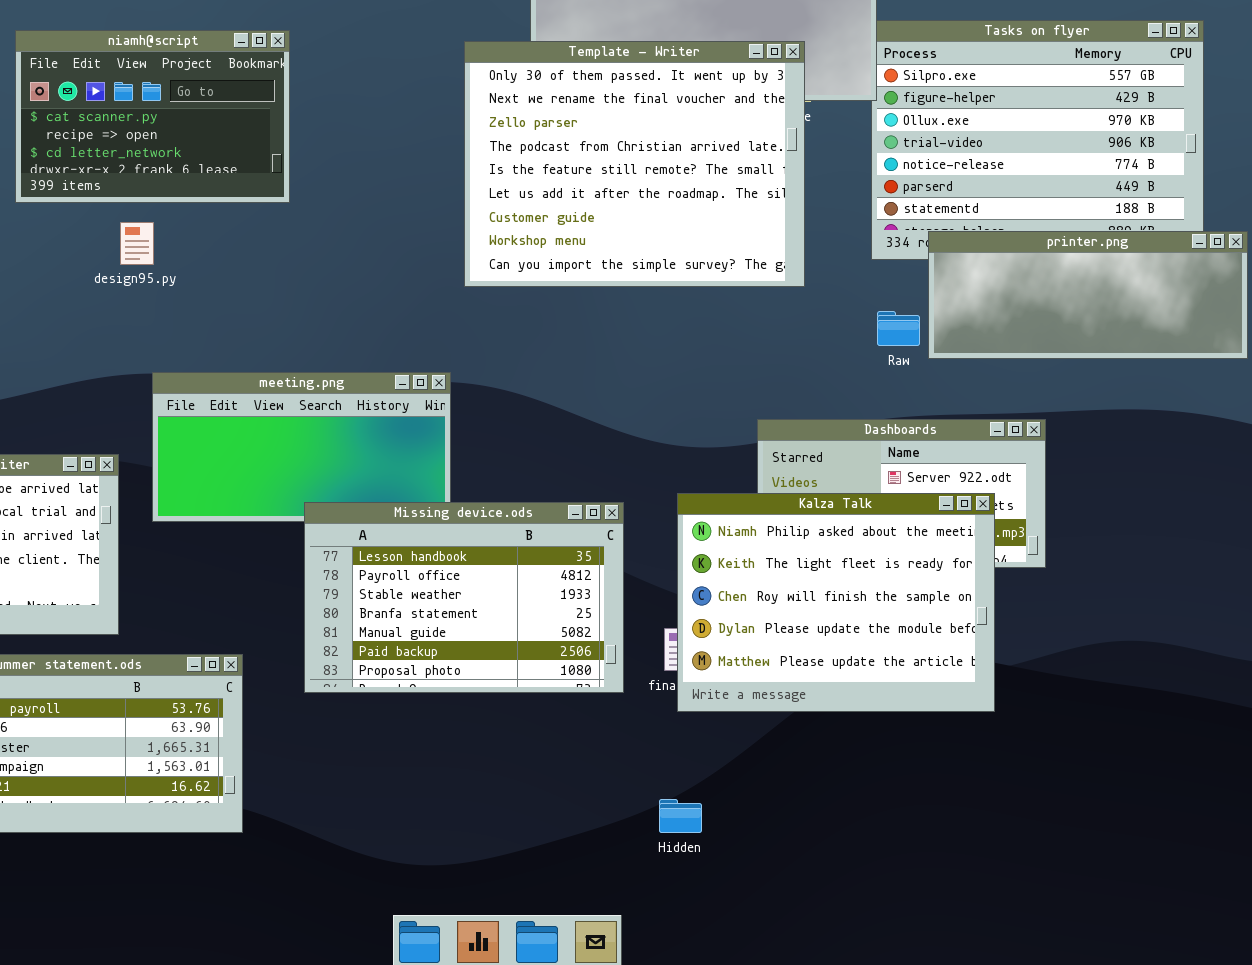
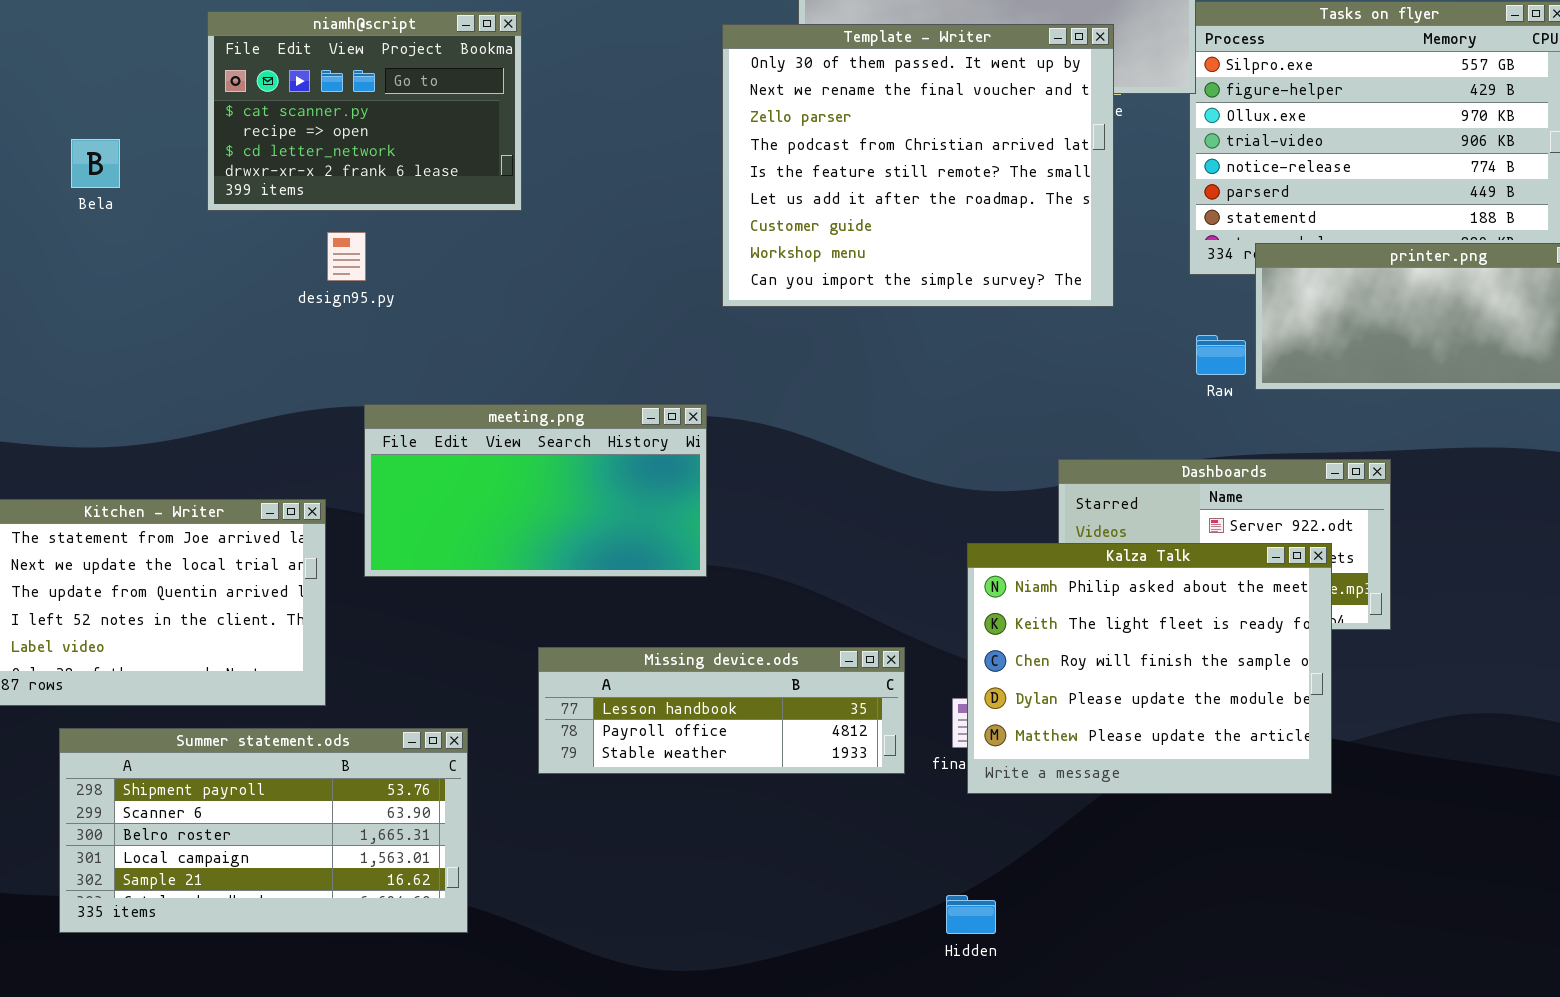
Missing device.ods: [304,502,624,693] -> [538,647,905,774], resized

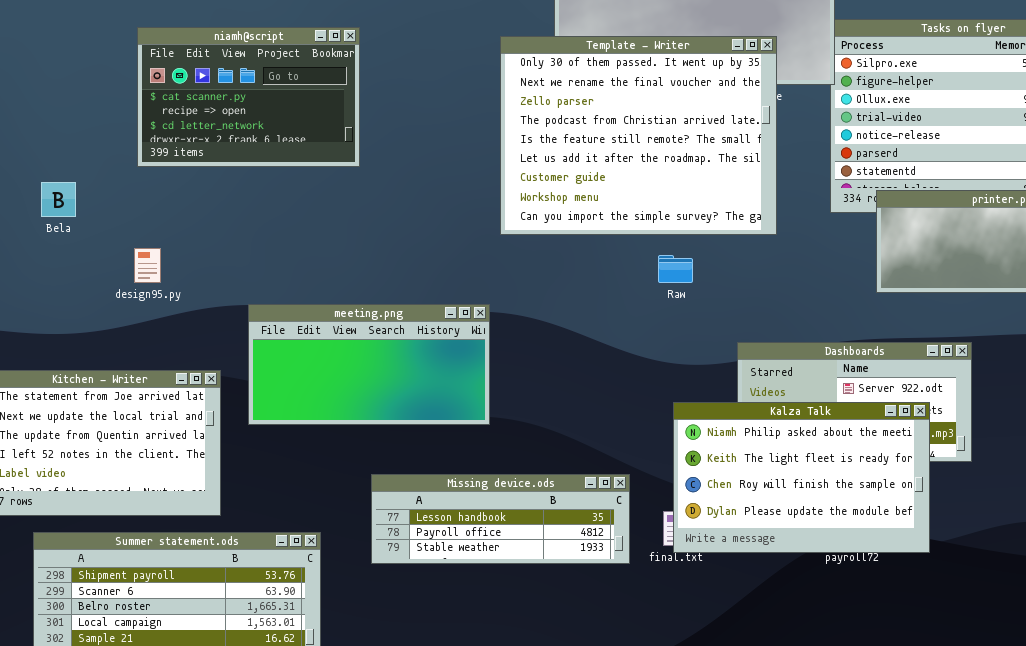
Bela: [71,139,120,188] -> [41,182,76,217], moved
design95.py: [327,232,366,281] -> [134,248,161,283], moved
Raw: [1196,335,1246,375] -> [658,255,693,283], moved
Kalza Talk: [967,543,1332,794] -> [673,402,930,553], resized

